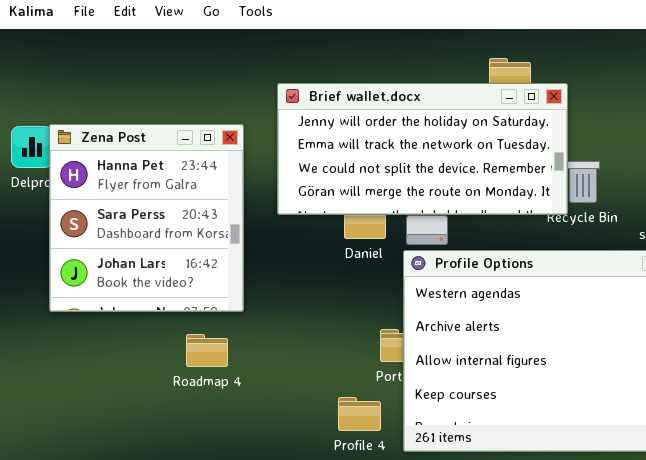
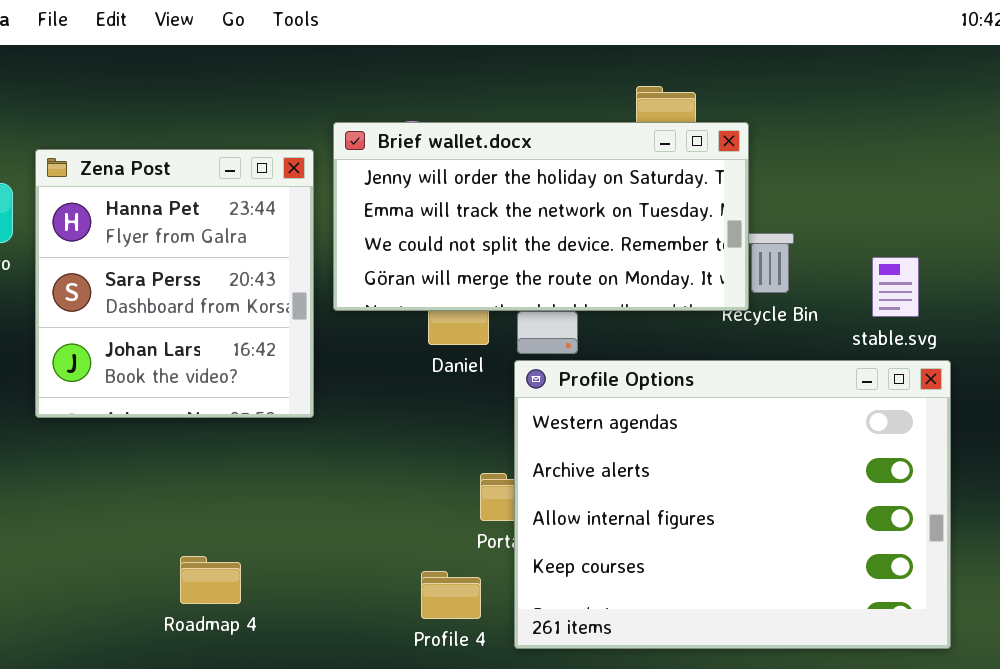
Zena Post: [49,124,244,312] -> [35,149,314,418], moved
Roadmap 4: [186,334,228,367] -> [180,556,241,604], moved

